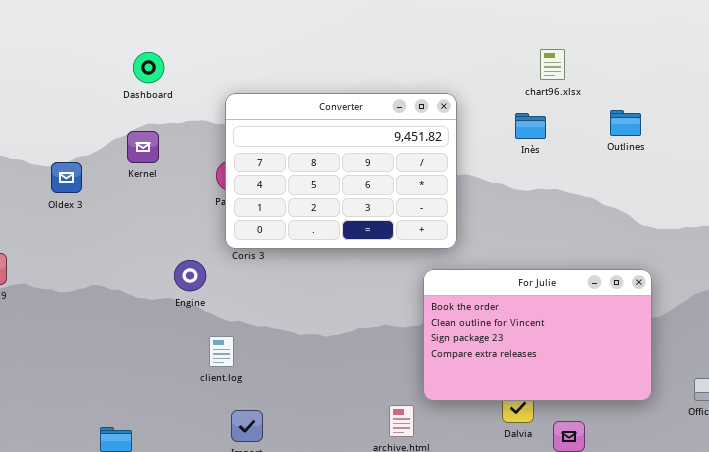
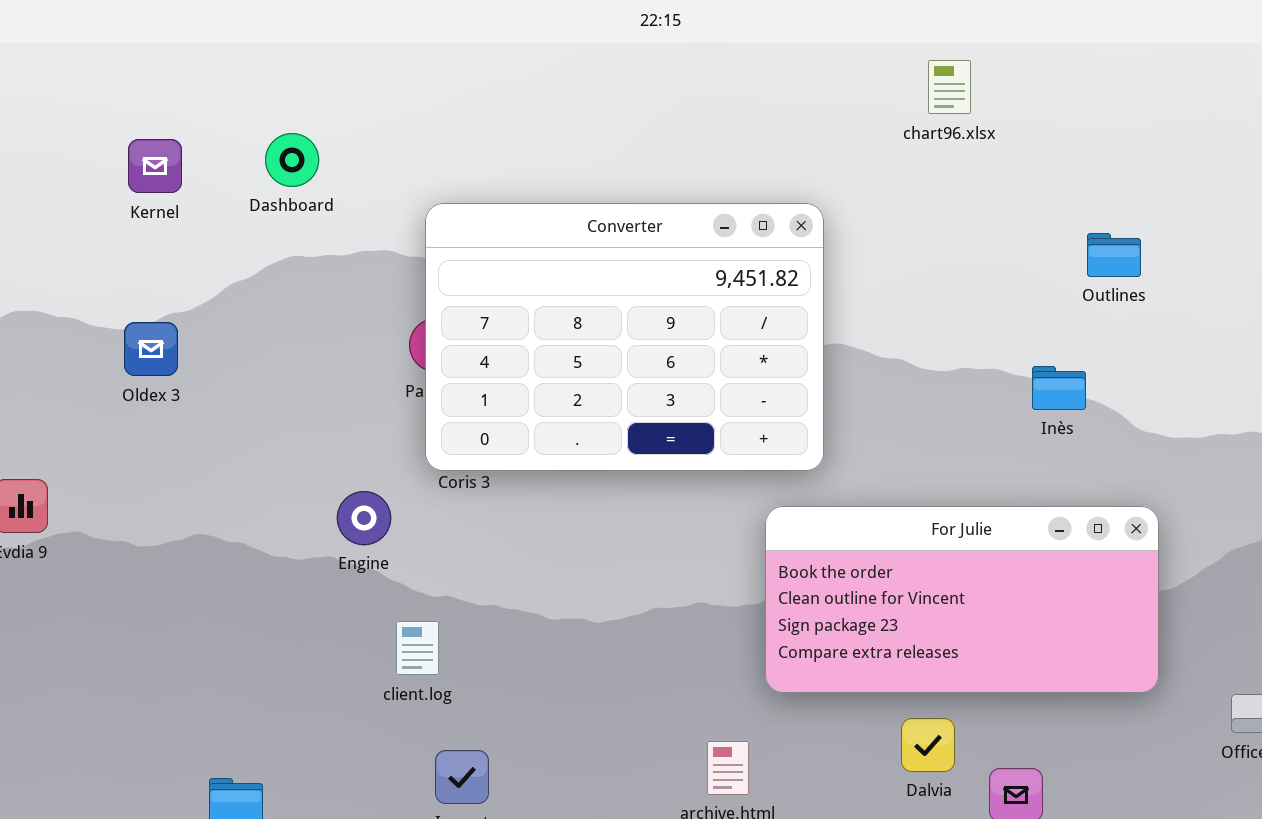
chart96.xlsx: [540,49,565,80] -> [928,60,971,114], moved
Inès: [515,113,546,139] -> [1032,366,1086,410], moved
Kernel: [127,131,159,163] -> [128,139,182,193], moved
For Julie: [423,269,652,401] -> [765,506,1159,693], resized

